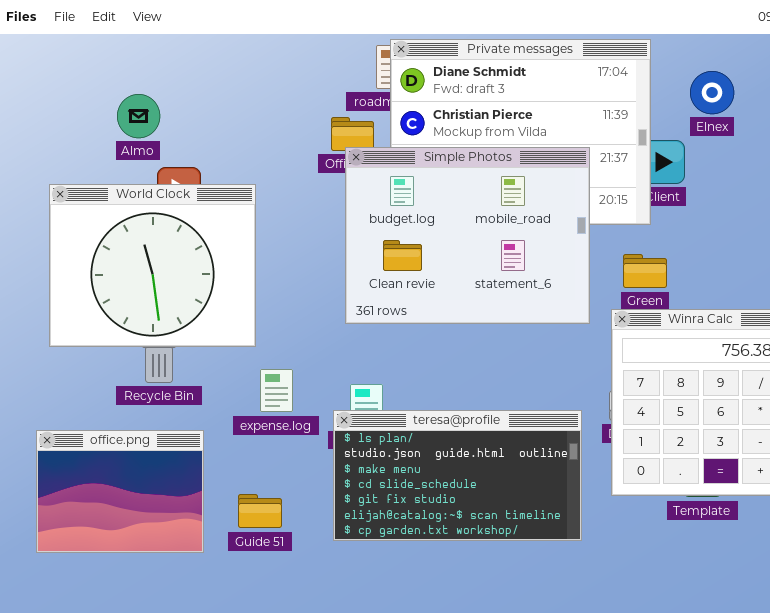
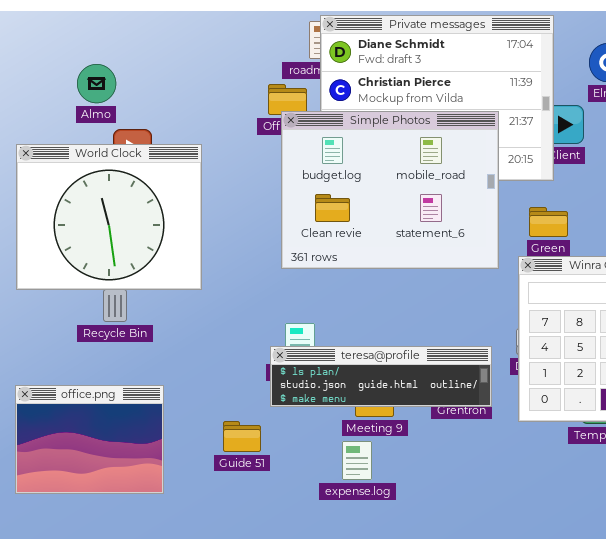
expense.log: [260,369,293,412] -> [342,441,372,480], moved
teresa@profile: [333,410,582,541] -> [270,346,492,407], resized
office.png: [36,430,204,553] -> [15,385,164,494], moved
Guide 51: [238,494,282,528] -> [223,421,261,452], moved

